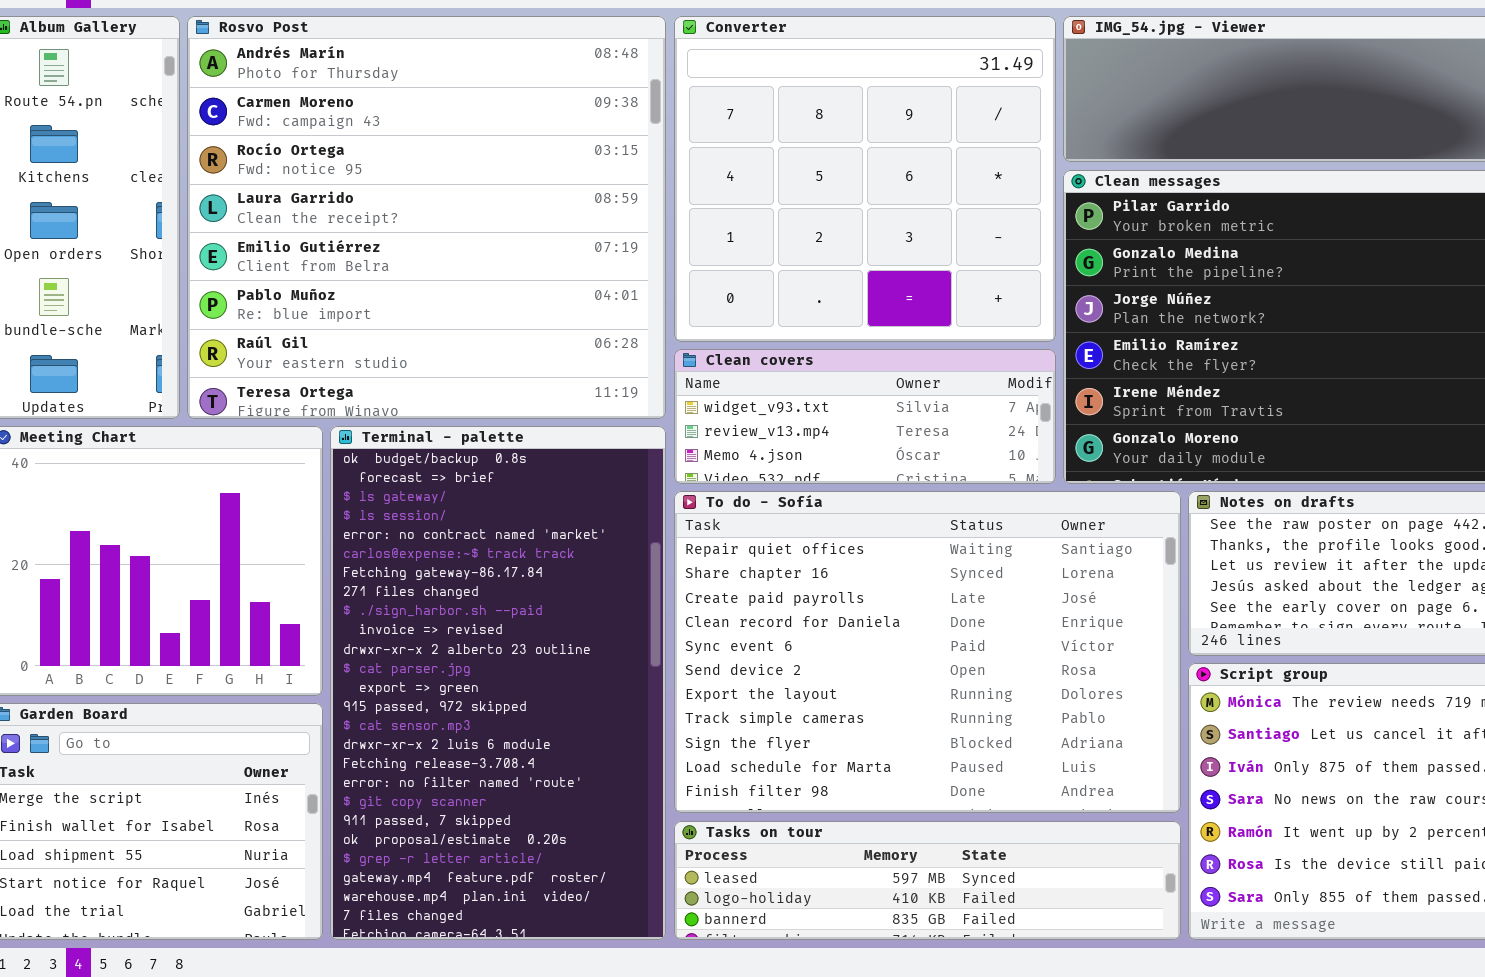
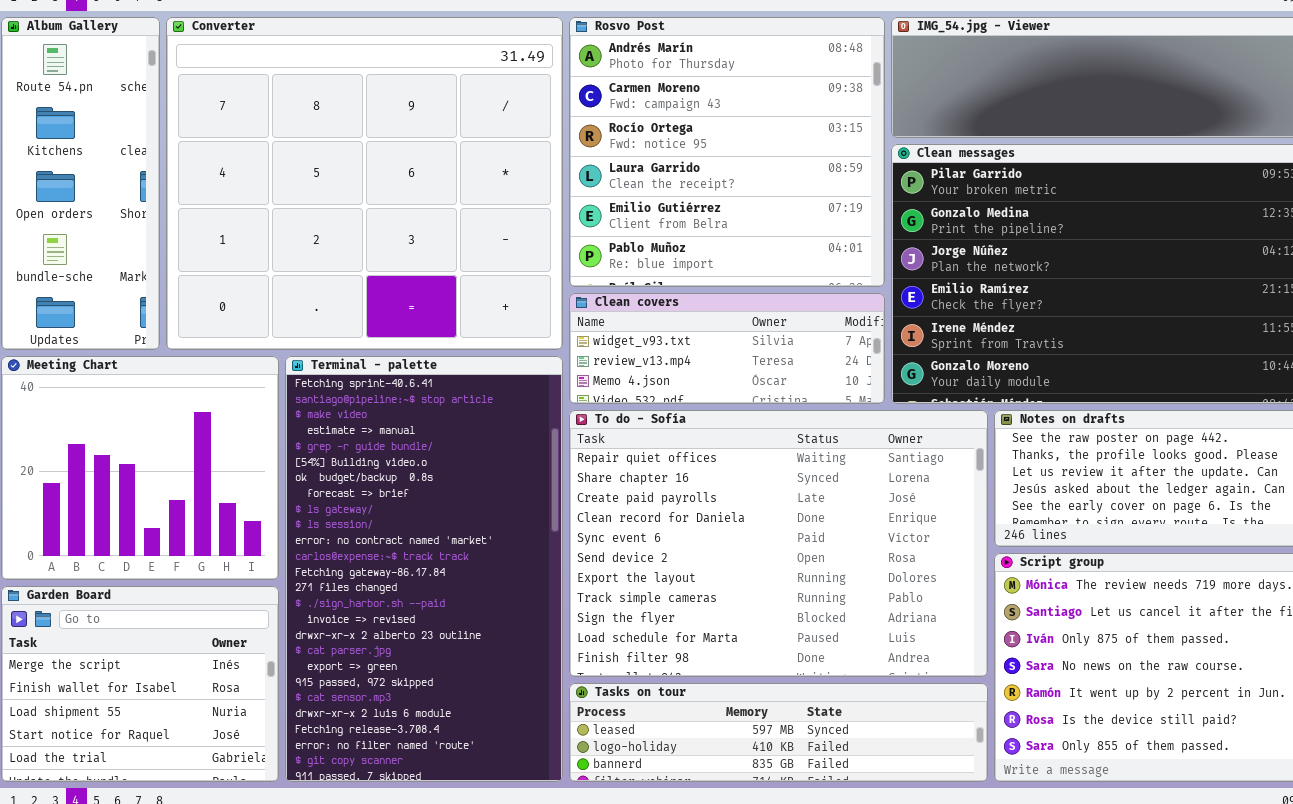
Rosvo Post: [187,16,666,419] -> [569,17,885,287], moved, resized
Converter: [674,16,1056,342] -> [166,17,563,350], moved, resized
Terminal - palette: [330,426,666,940] -> [285,356,563,782], scrolled up 6 rows

